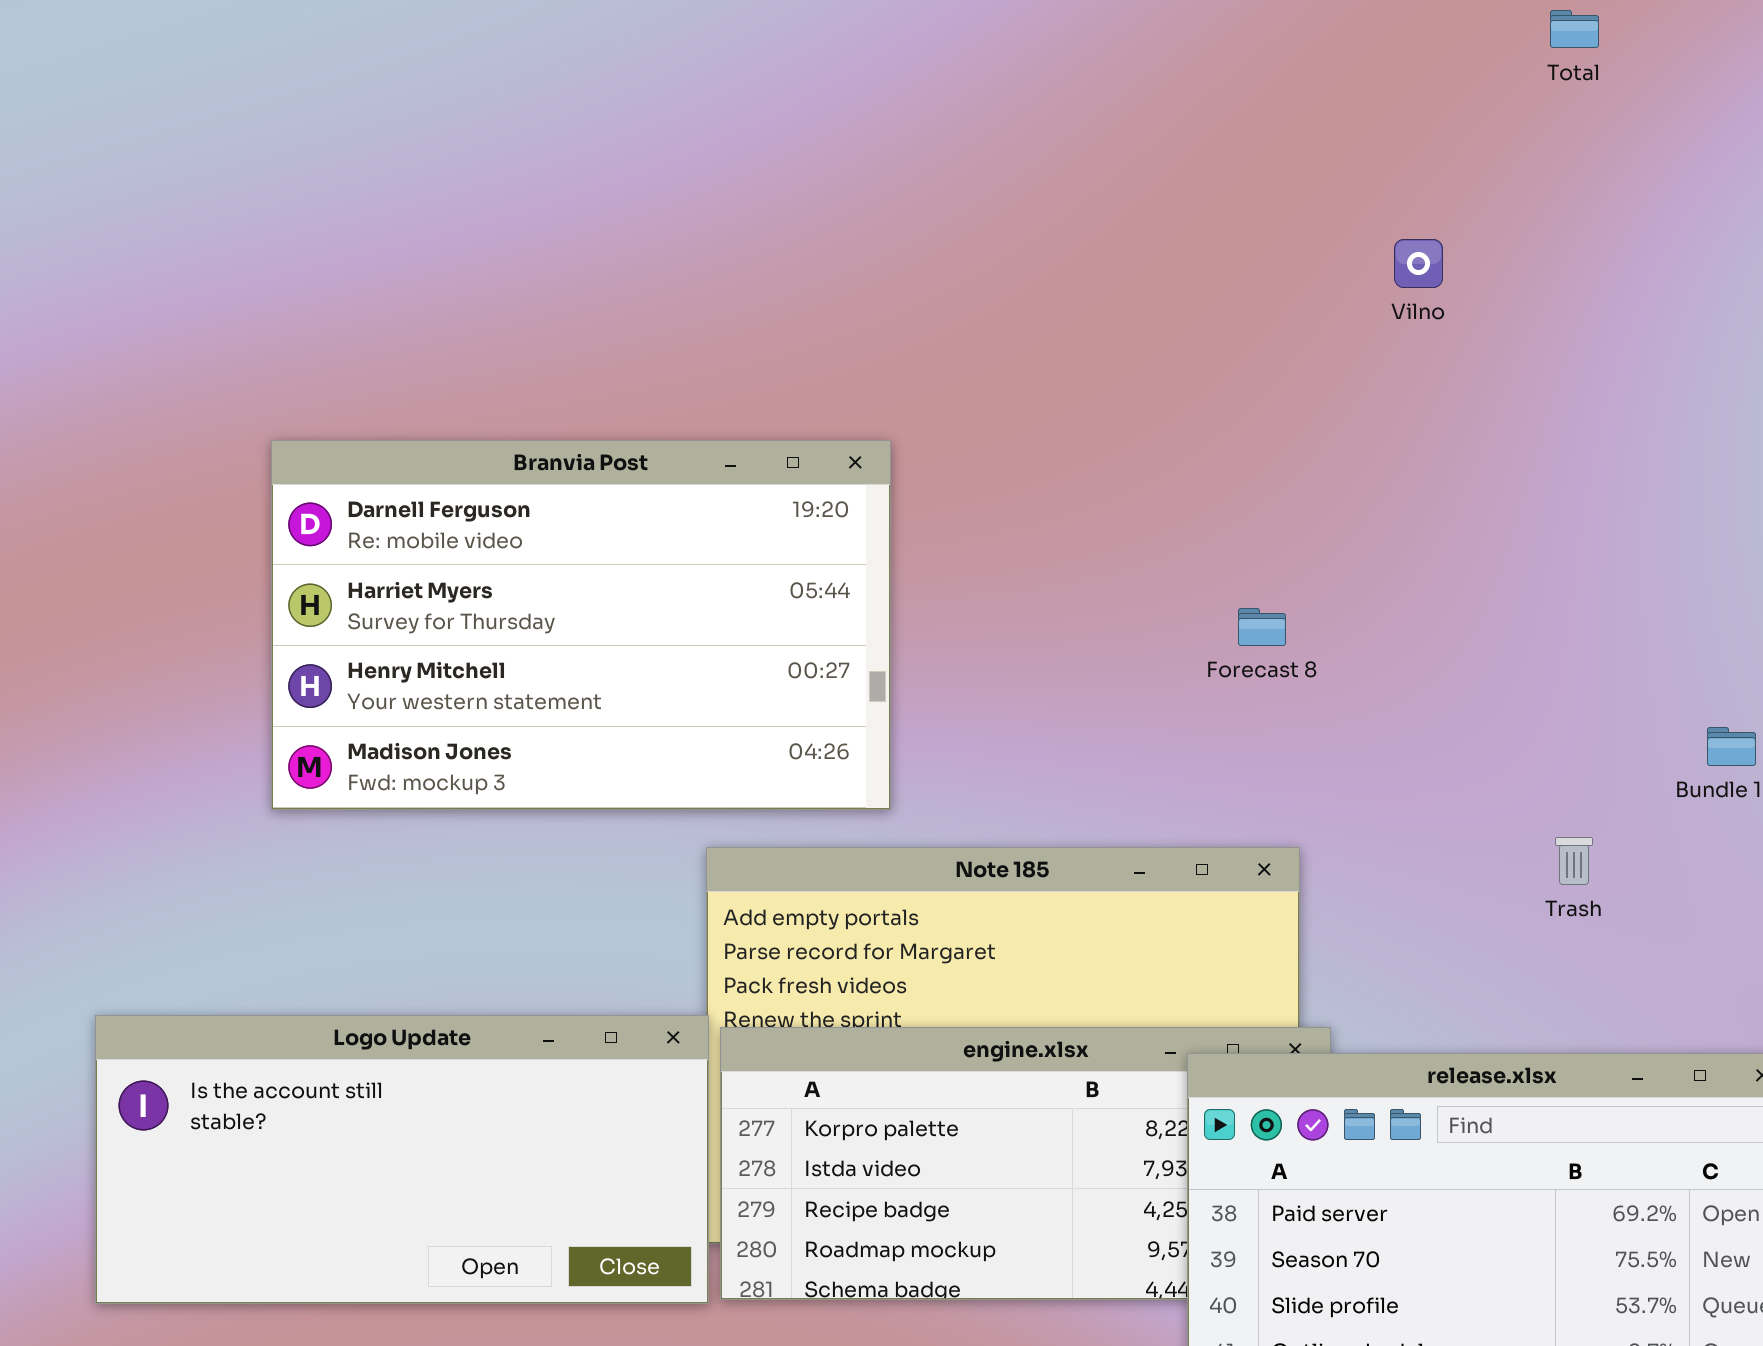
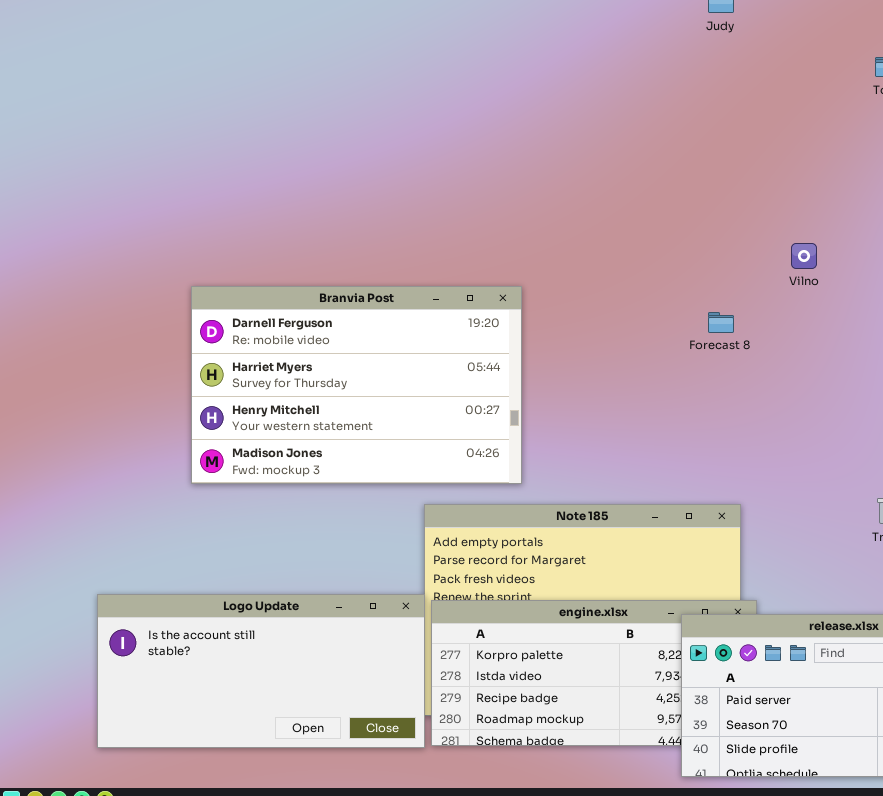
Vilno: [1394,239,1443,288] -> [791,243,817,269], moved
Forecast 8: [1238,608,1286,646] -> [708,312,734,333], moved

